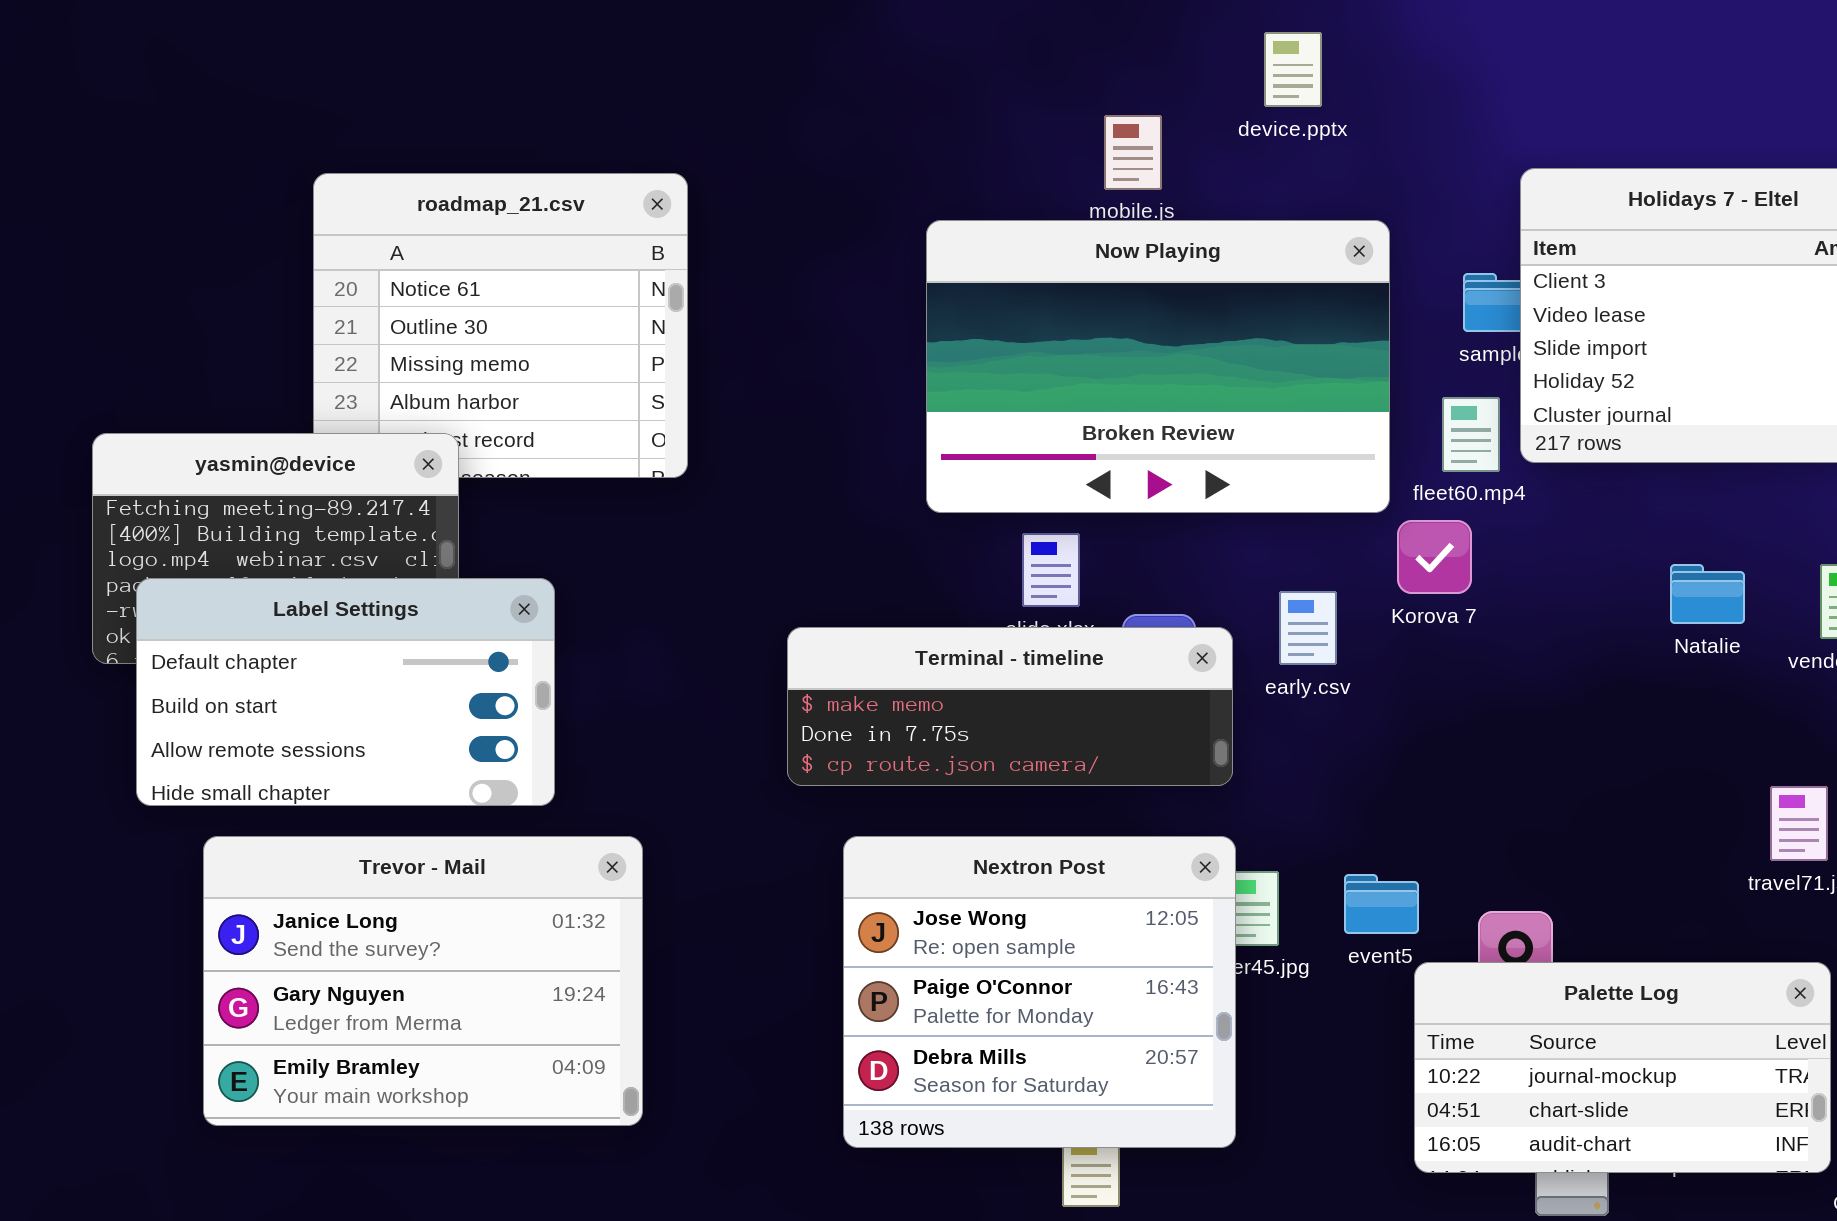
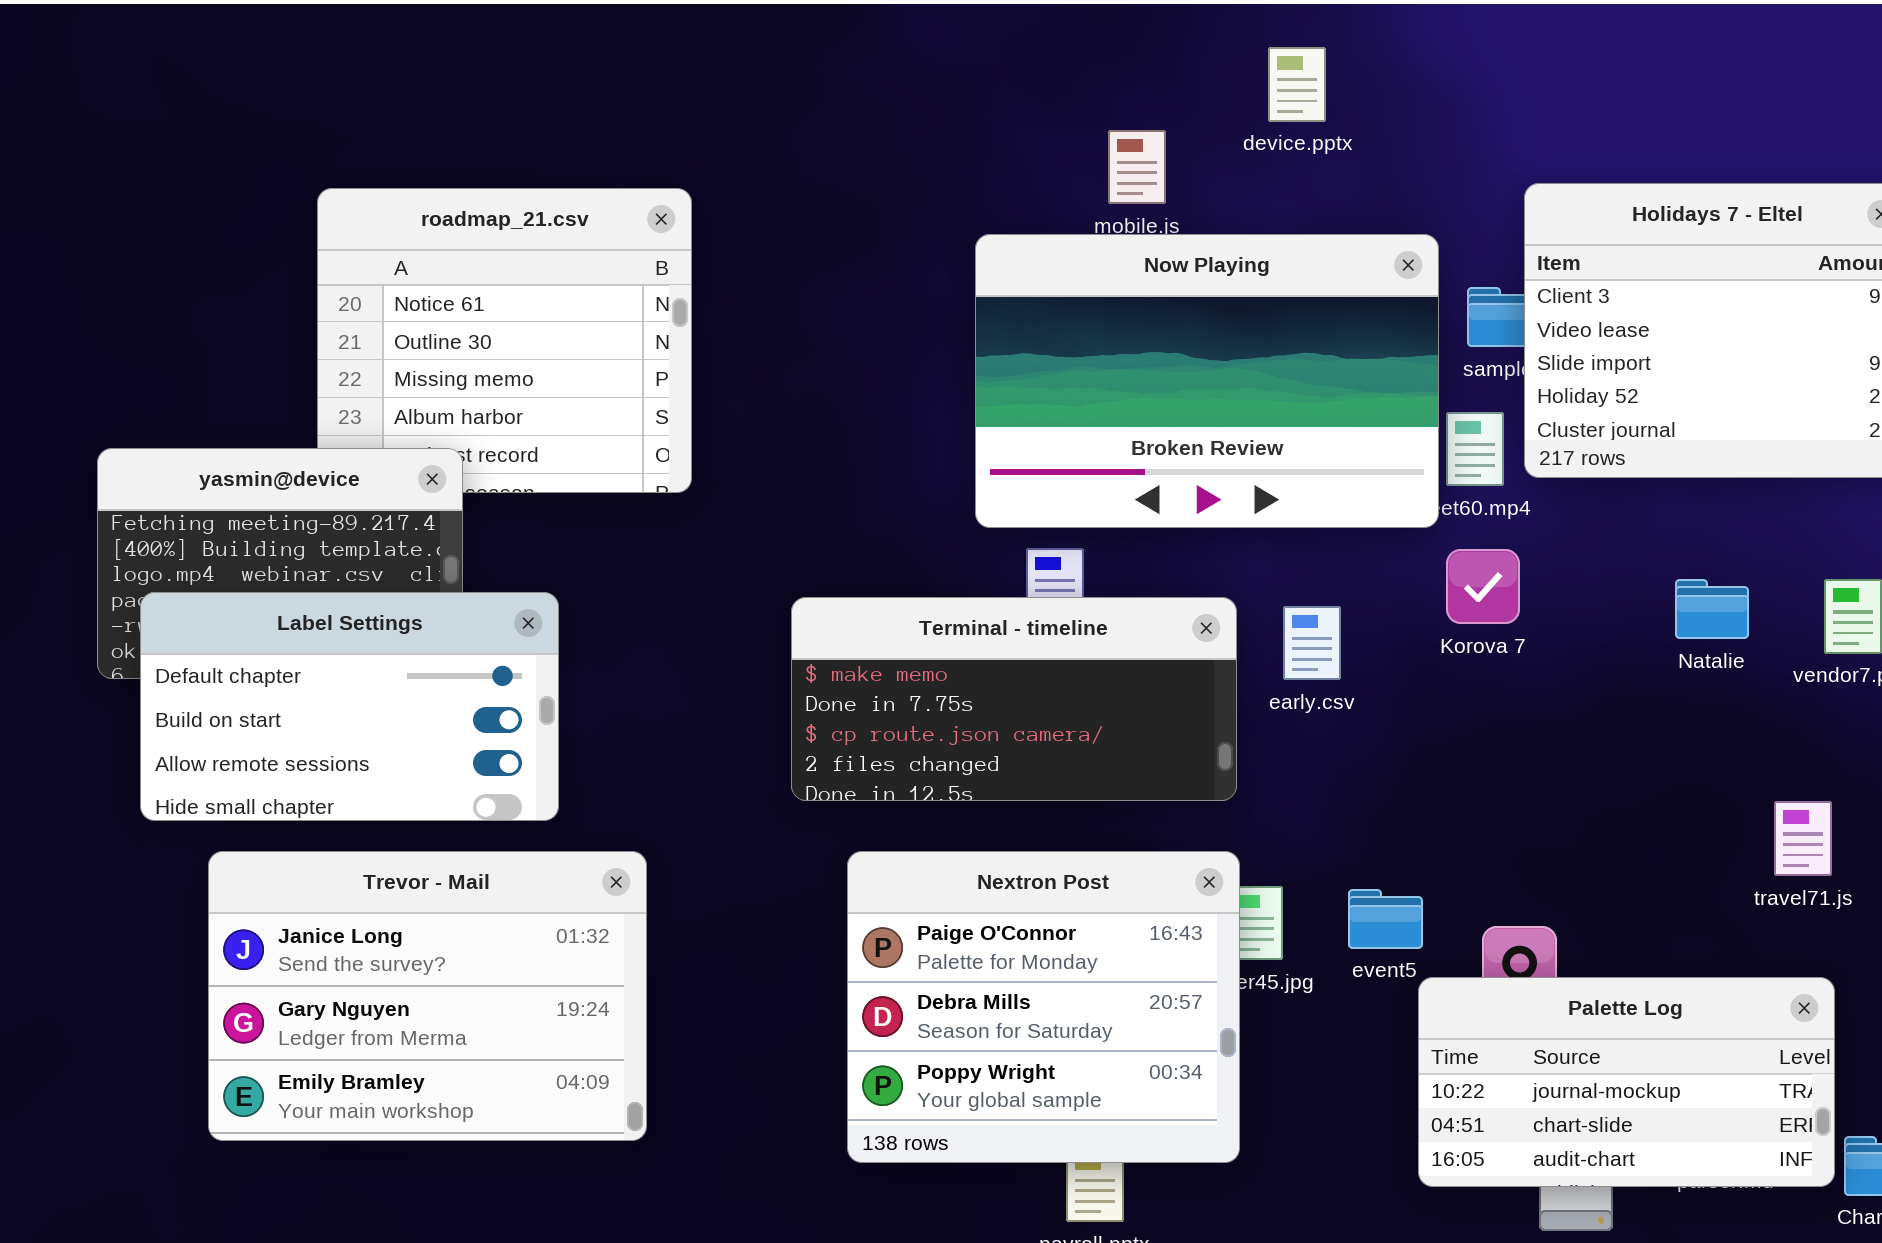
Now Playing: [926,220,1390,513] -> [975,234,1439,528], moved
Korova 7: [1397,520,1472,594] -> [1446,549,1520,624], moved
Terminal - timeline: [787,627,1233,786] -> [791,597,1237,801], resized
Nextron Post: [843,836,1236,1148] -> [847,851,1240,1163], scrolled down 1 row

